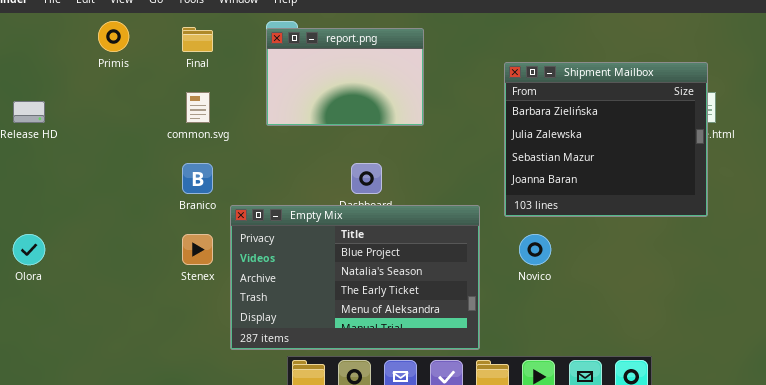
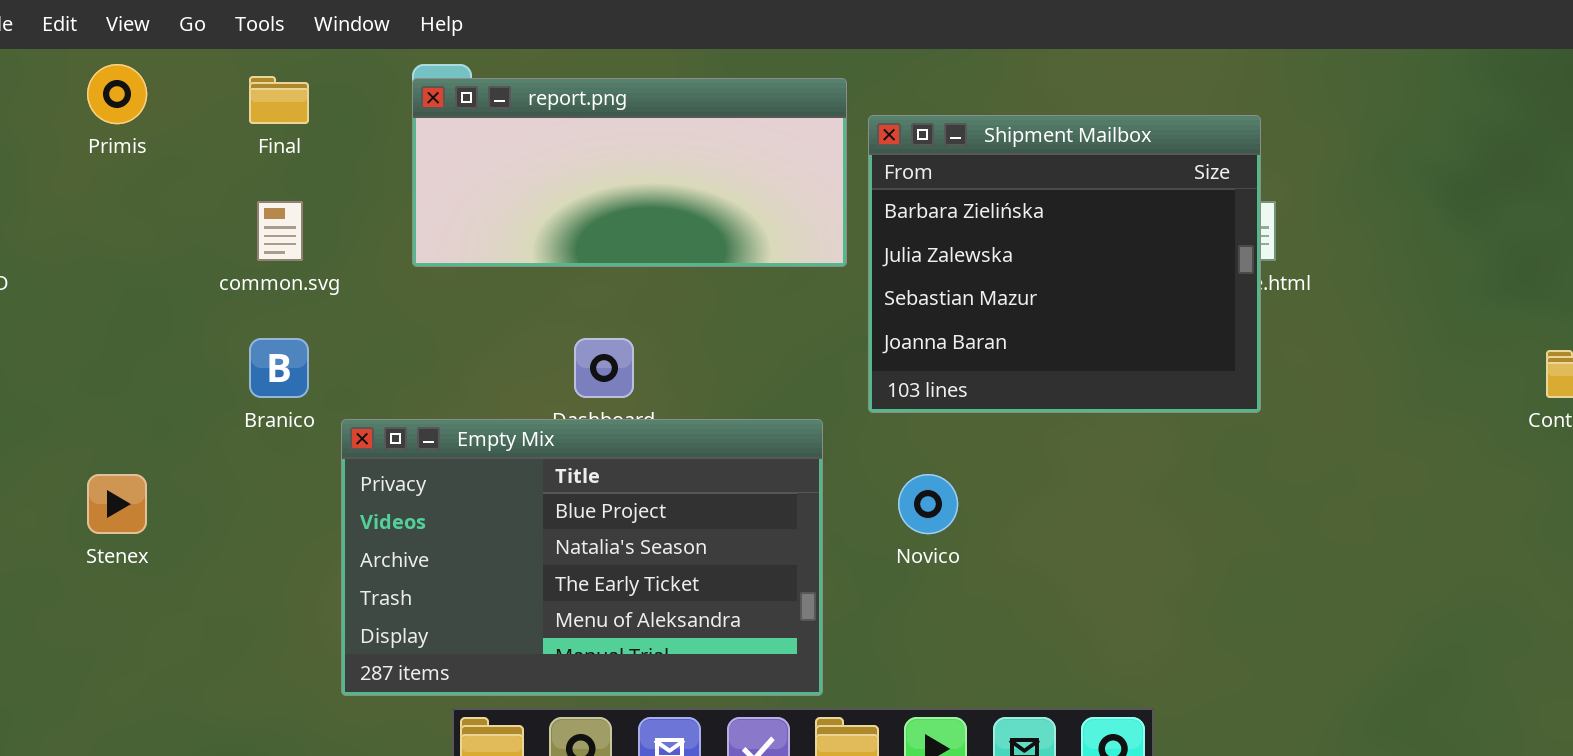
report.png: [266,28,424,126] -> [412,78,847,267], resized
Shipment Mailbox: [504,62,708,217] -> [868,115,1261,413], moved
Stenex: [182,234,213,265] -> [87,474,147,534], moved

